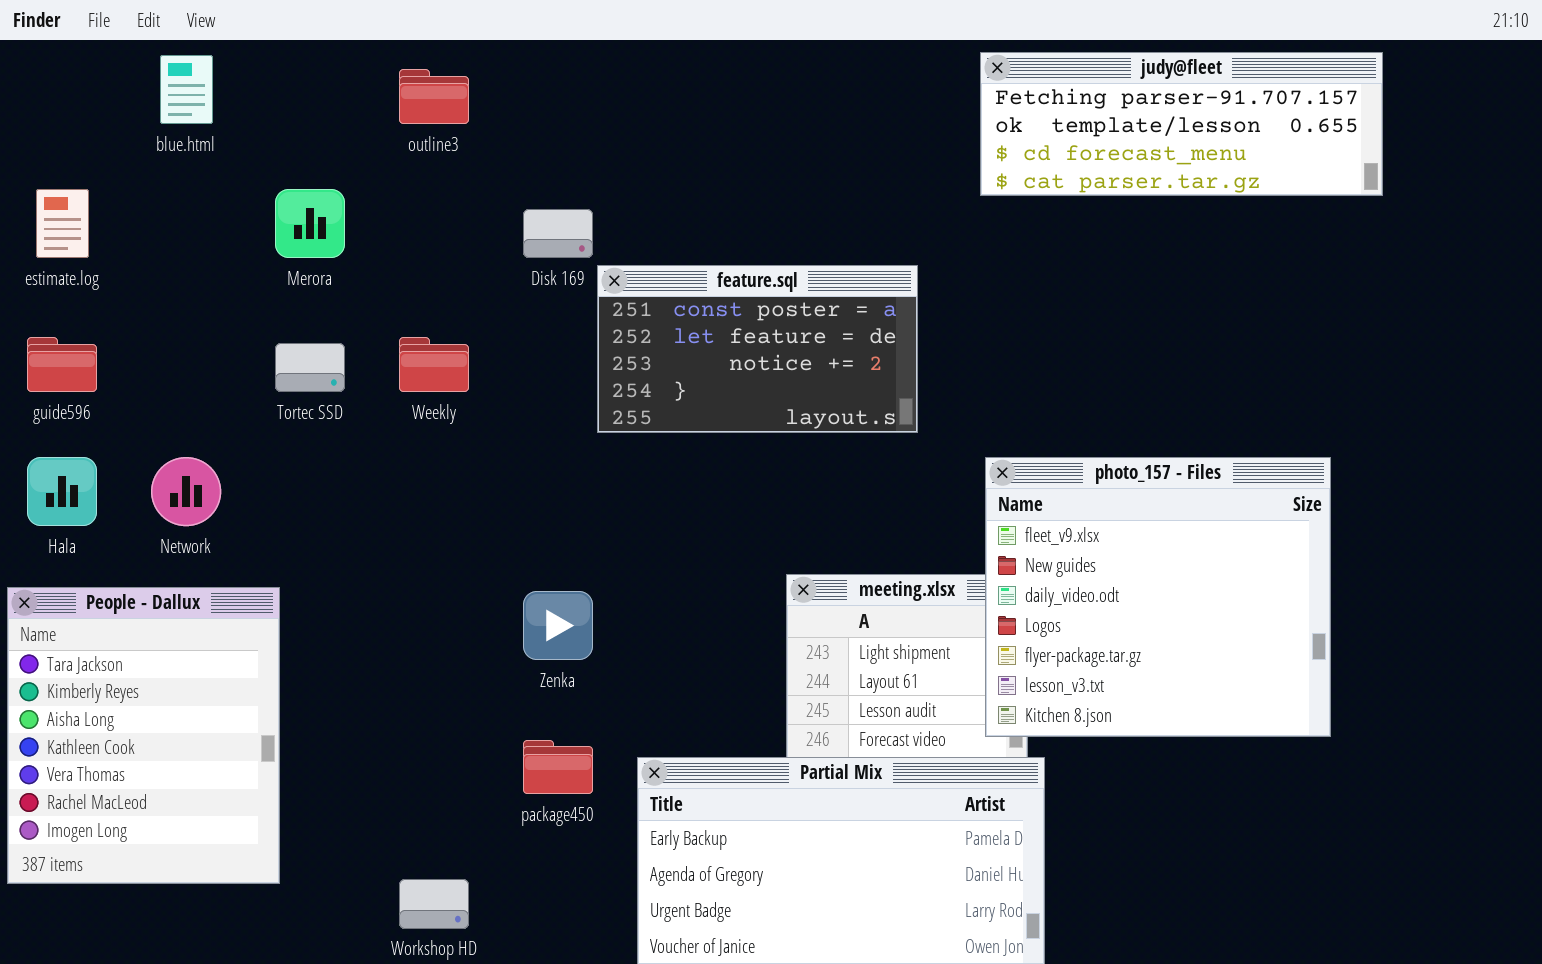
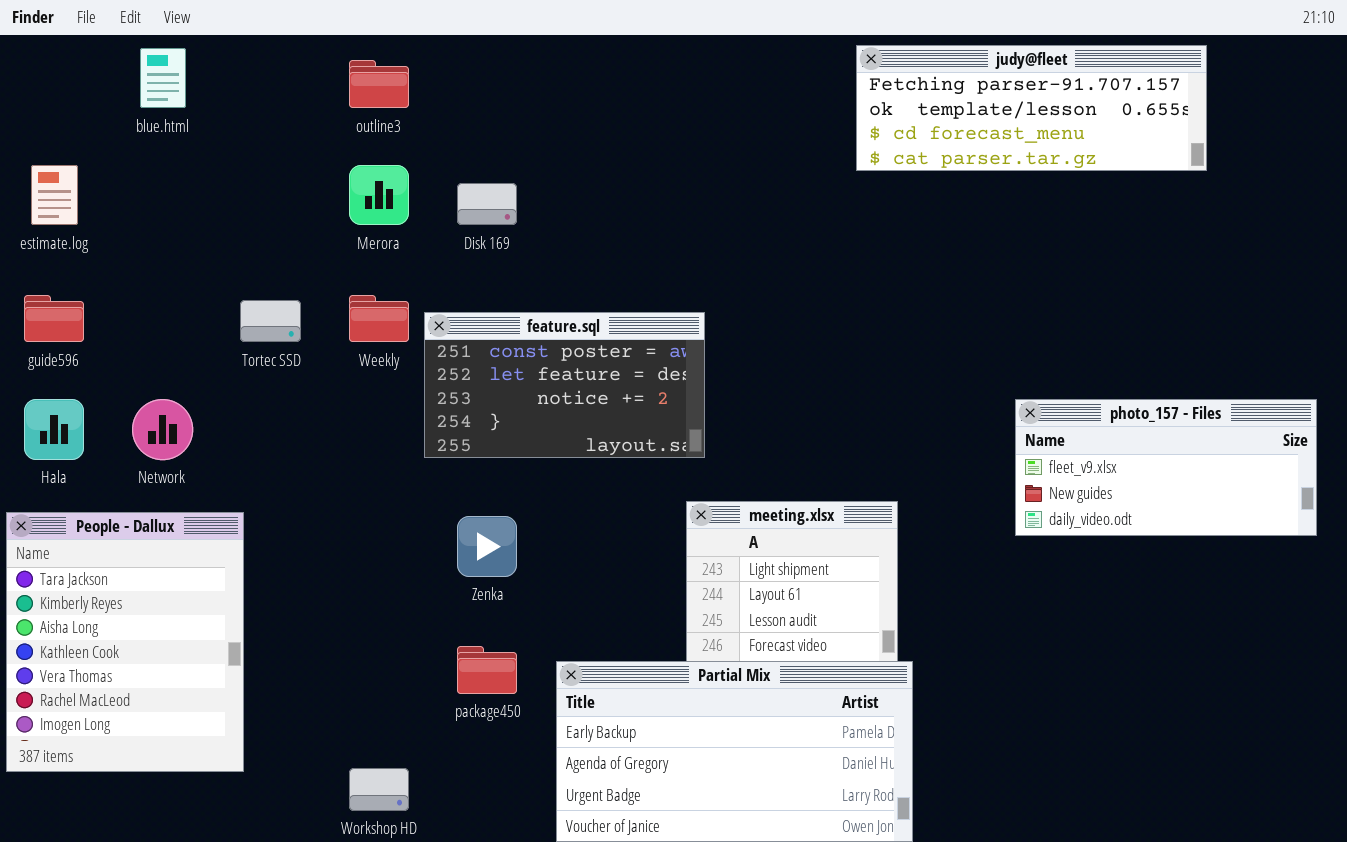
Merora: [275,189,345,258] -> [349,165,409,225], moved
feature.sql: [597,265,918,433] -> [424,312,705,458], moved
photo_157 - Files: [985,457,1331,737] -> [1015,399,1317,536], moved, resized

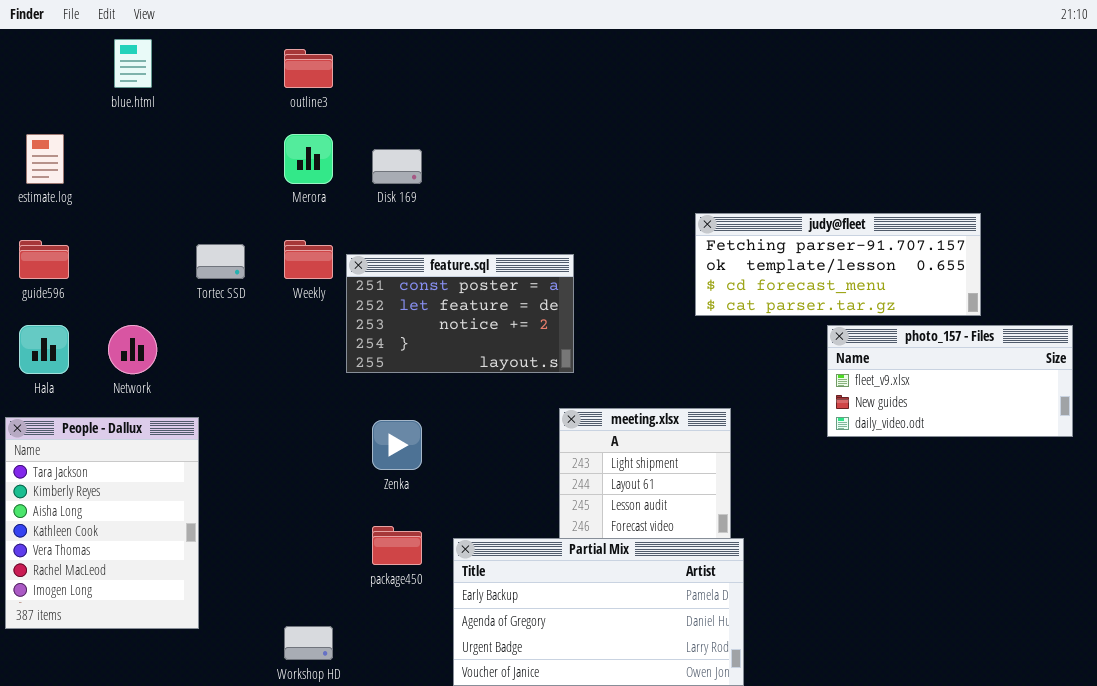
judy@fleet: [856,45,1207,171] -> [695,213,981,316], moved

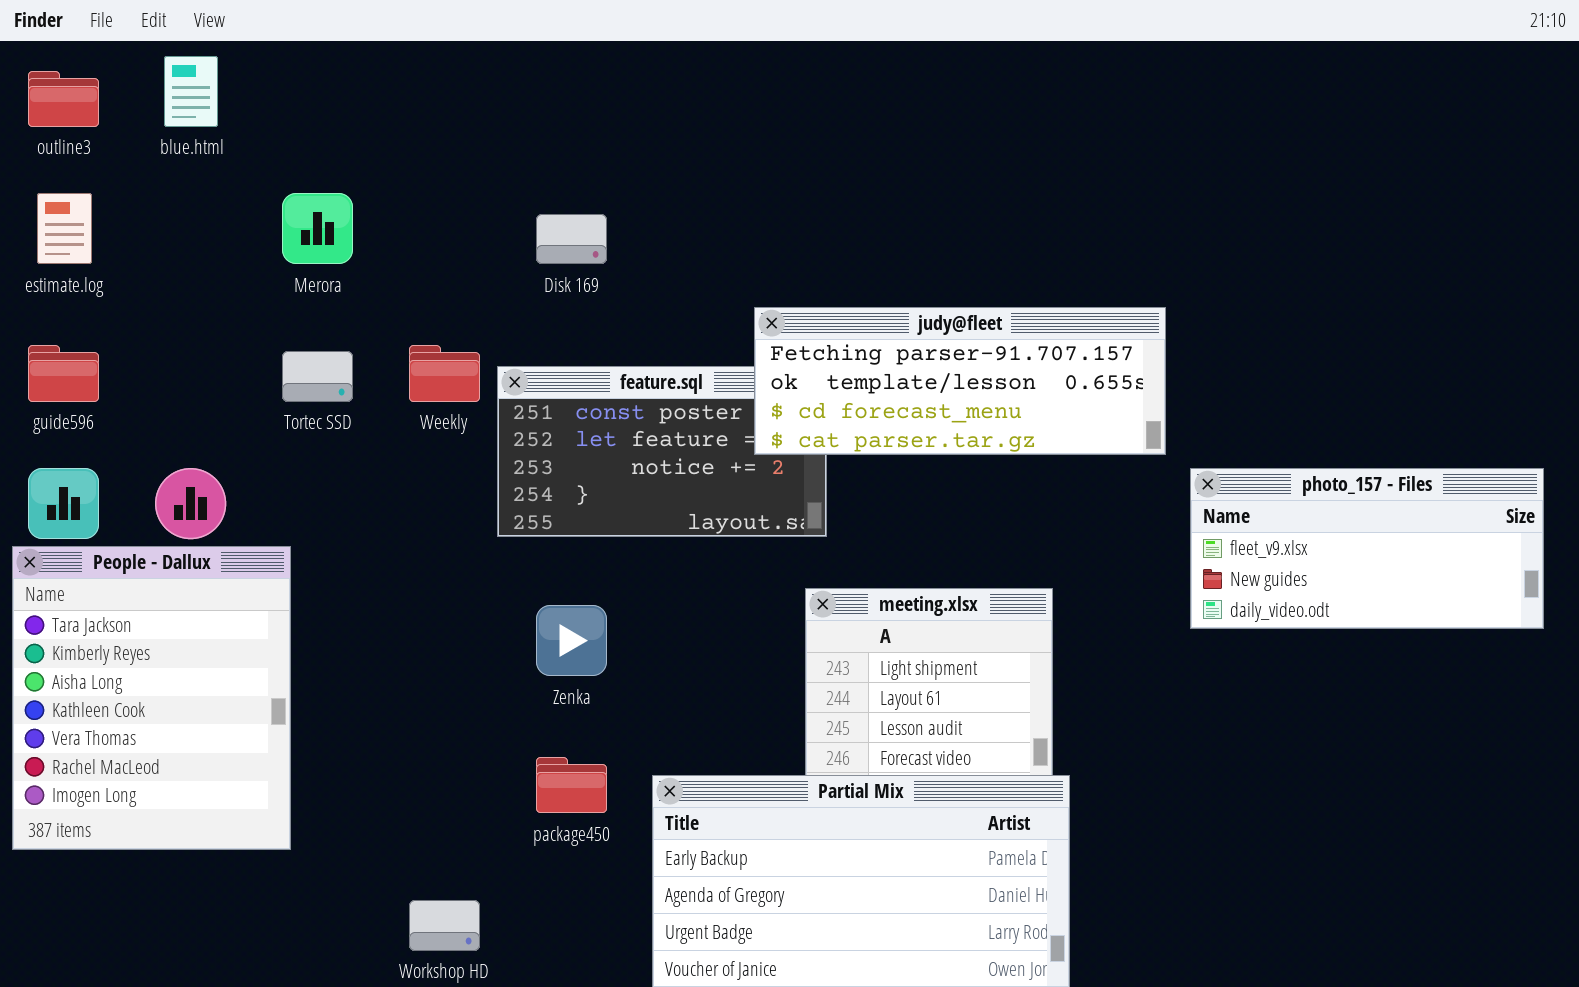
outline3: [284,49,333,88] -> [28,71,99,127], moved
Merora: [284,134,333,184] -> [282,193,353,264], moved
judy@fleet: [695,213,981,316] -> [754,307,1166,455], moved
People - Dallux: [5,417,199,629] -> [12,546,291,850], moved

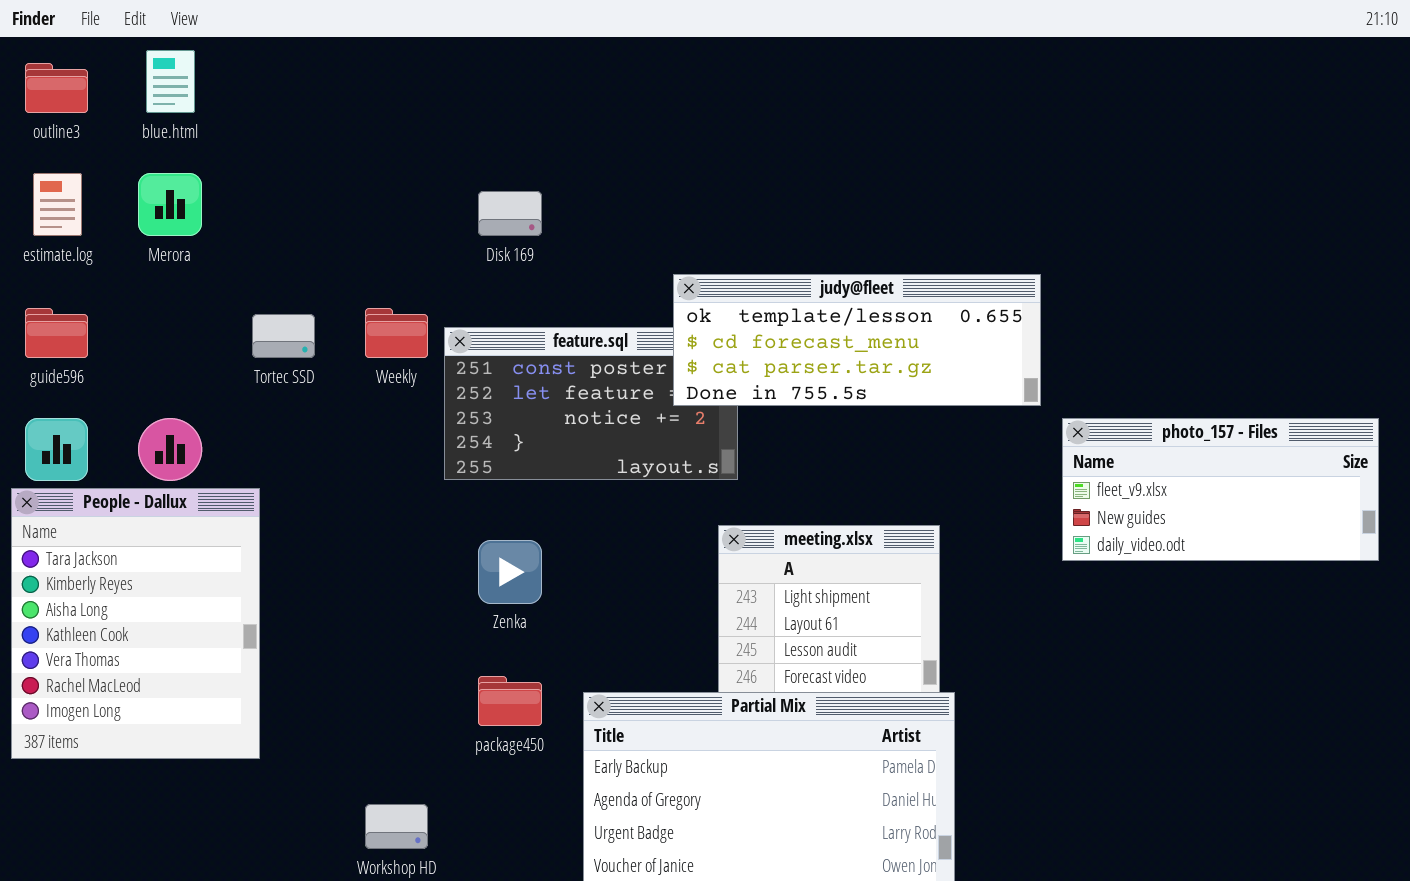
Merora: [282,193,353,264] -> [138,173,202,236], moved
judy@fleet: [754,307,1166,455] -> [673,274,1041,406], scrolled down 1 row

